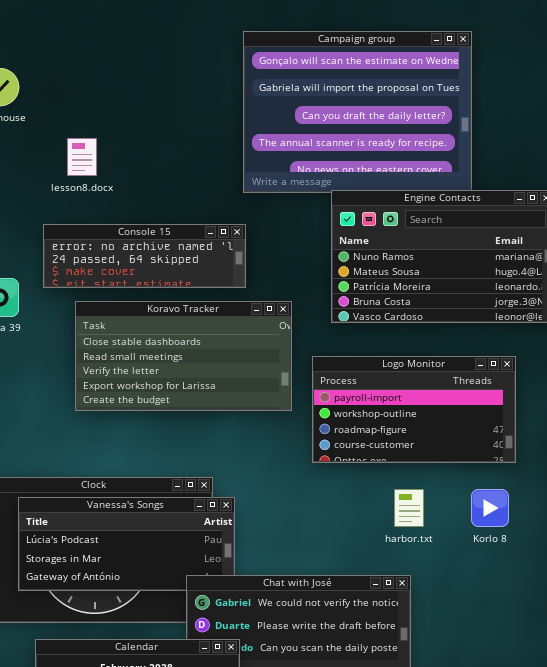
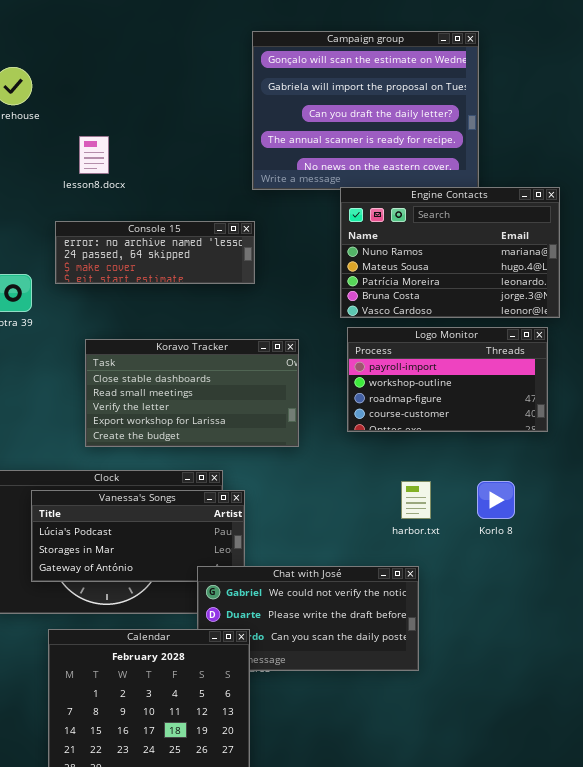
Koravo Tracker: [75,301,292,411] -> [85,339,299,447], moved
Logo Monitor: [312,356,516,463] -> [347,327,548,432], moved

